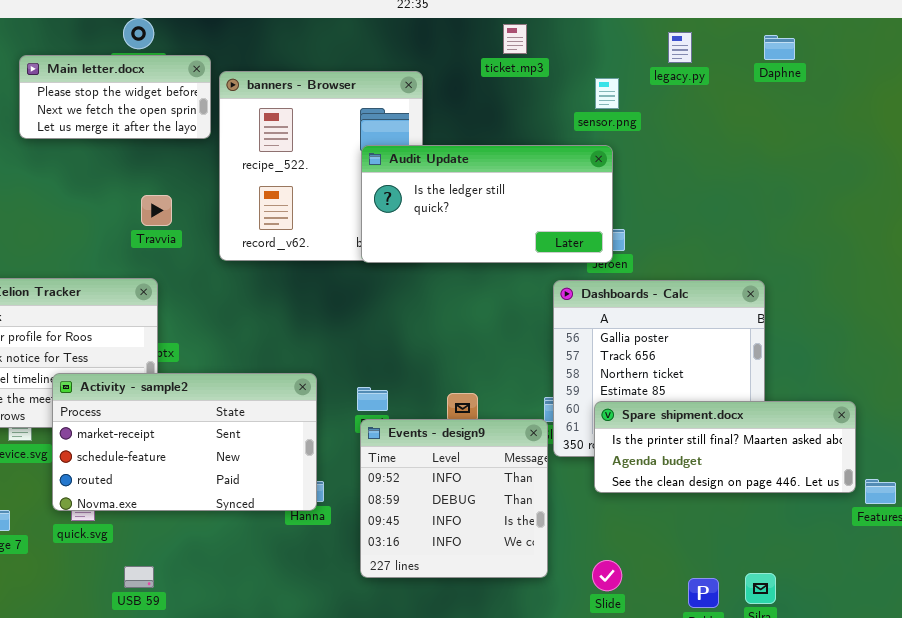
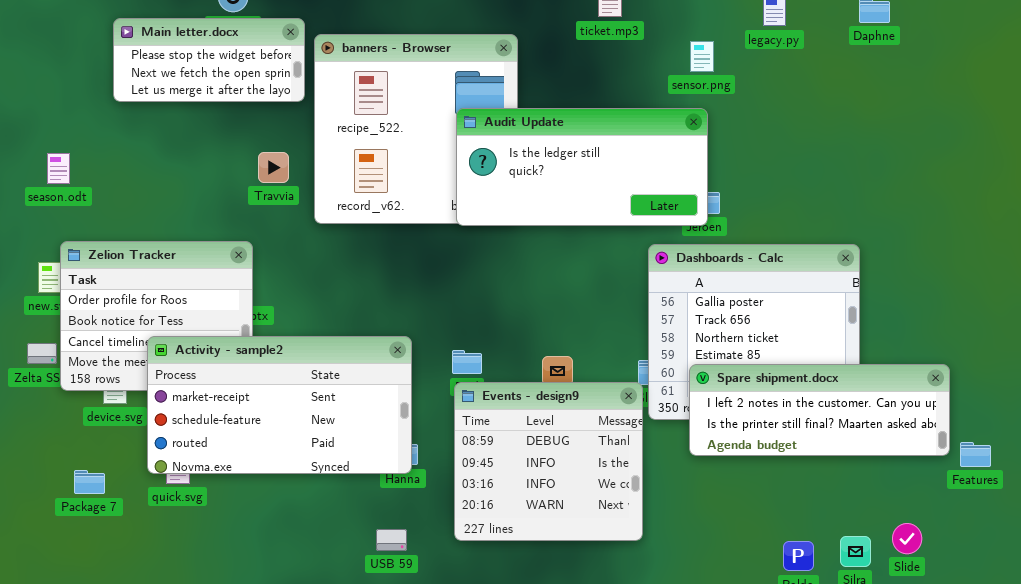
Travvia: [141,195,172,226] -> [258,152,289,183], moved
Spare shipment.docx: [594,401,856,493] -> [689,364,950,456], scrolled up 1 row
Events - design9: [360,419,548,578] -> [454,382,643,541], scrolled down 1 row
Slide: [592,560,622,591] -> [892,523,922,554], moved
USB 59: [124,566,154,588] -> [376,529,407,551], moved

